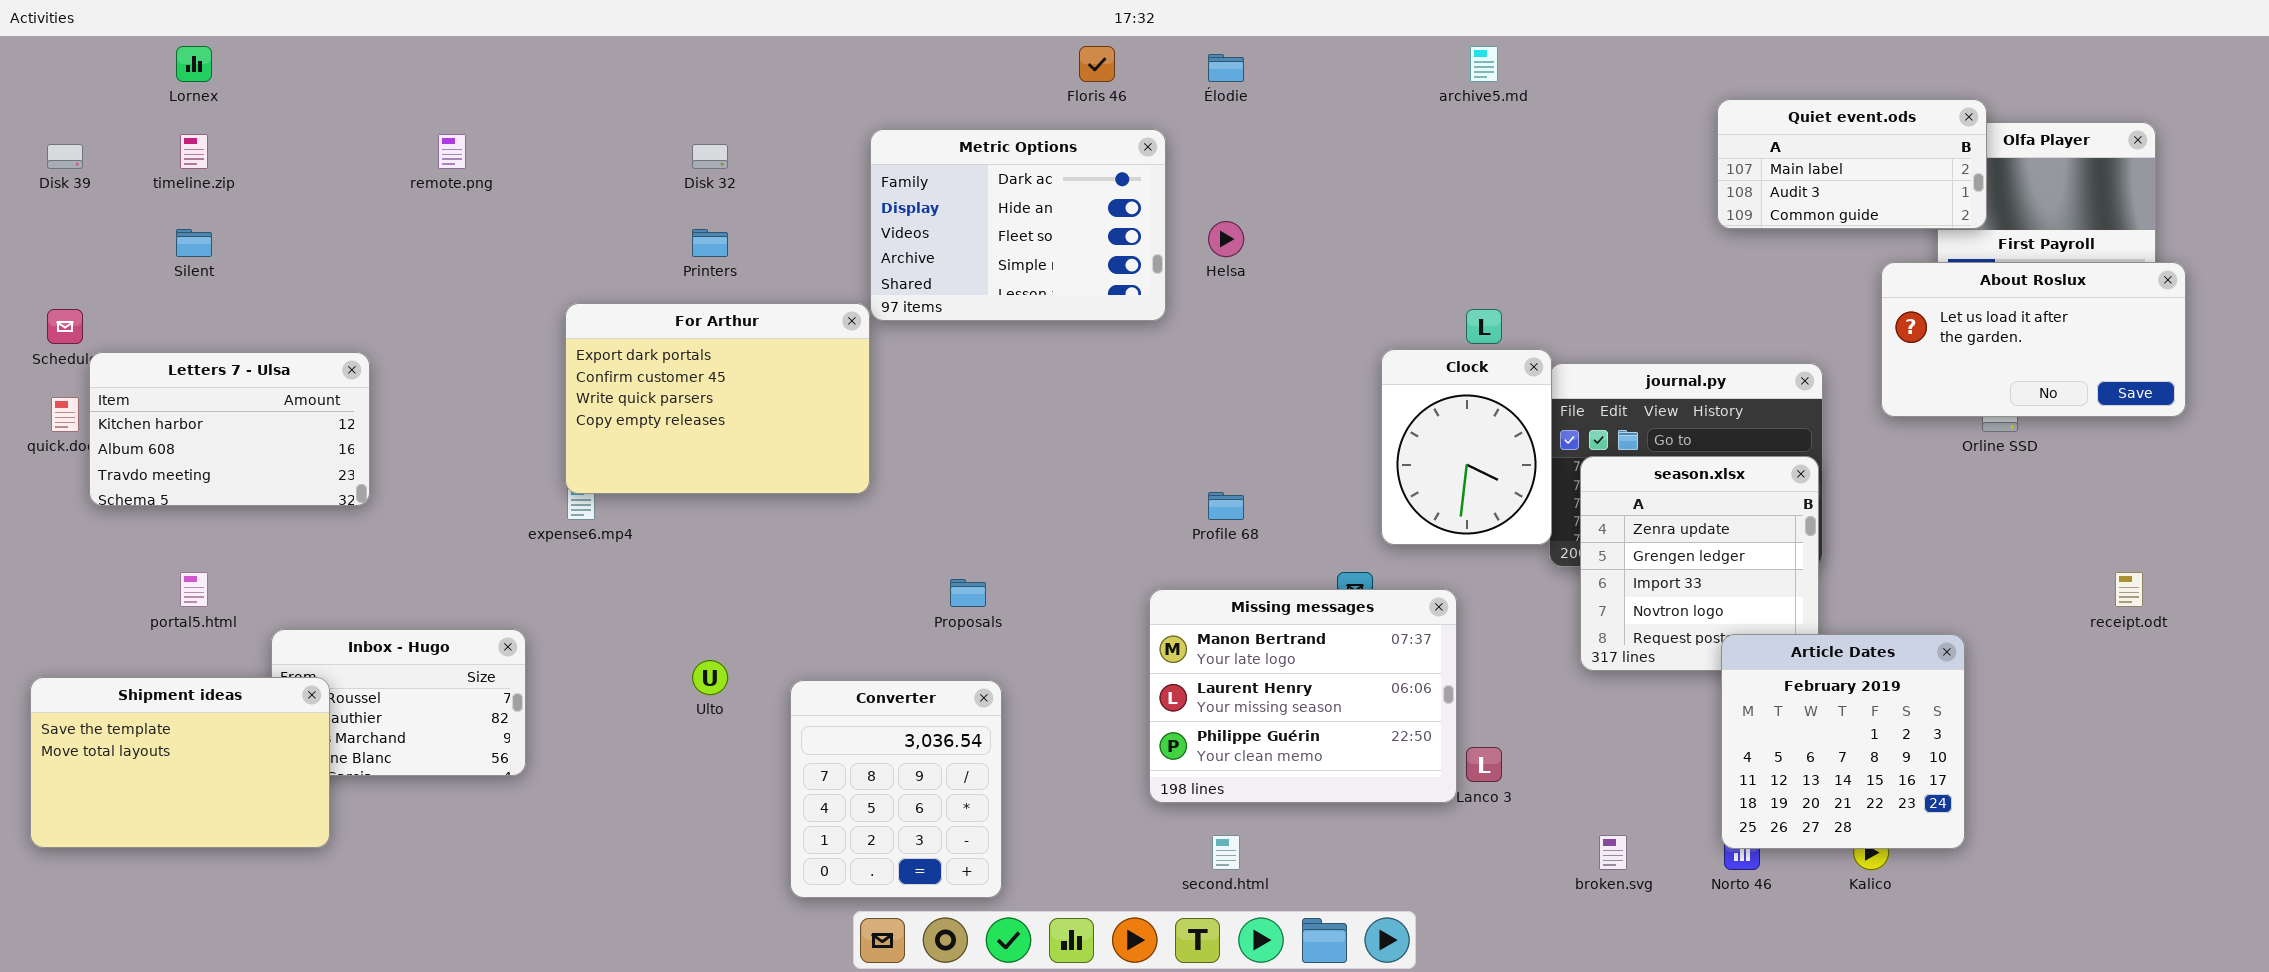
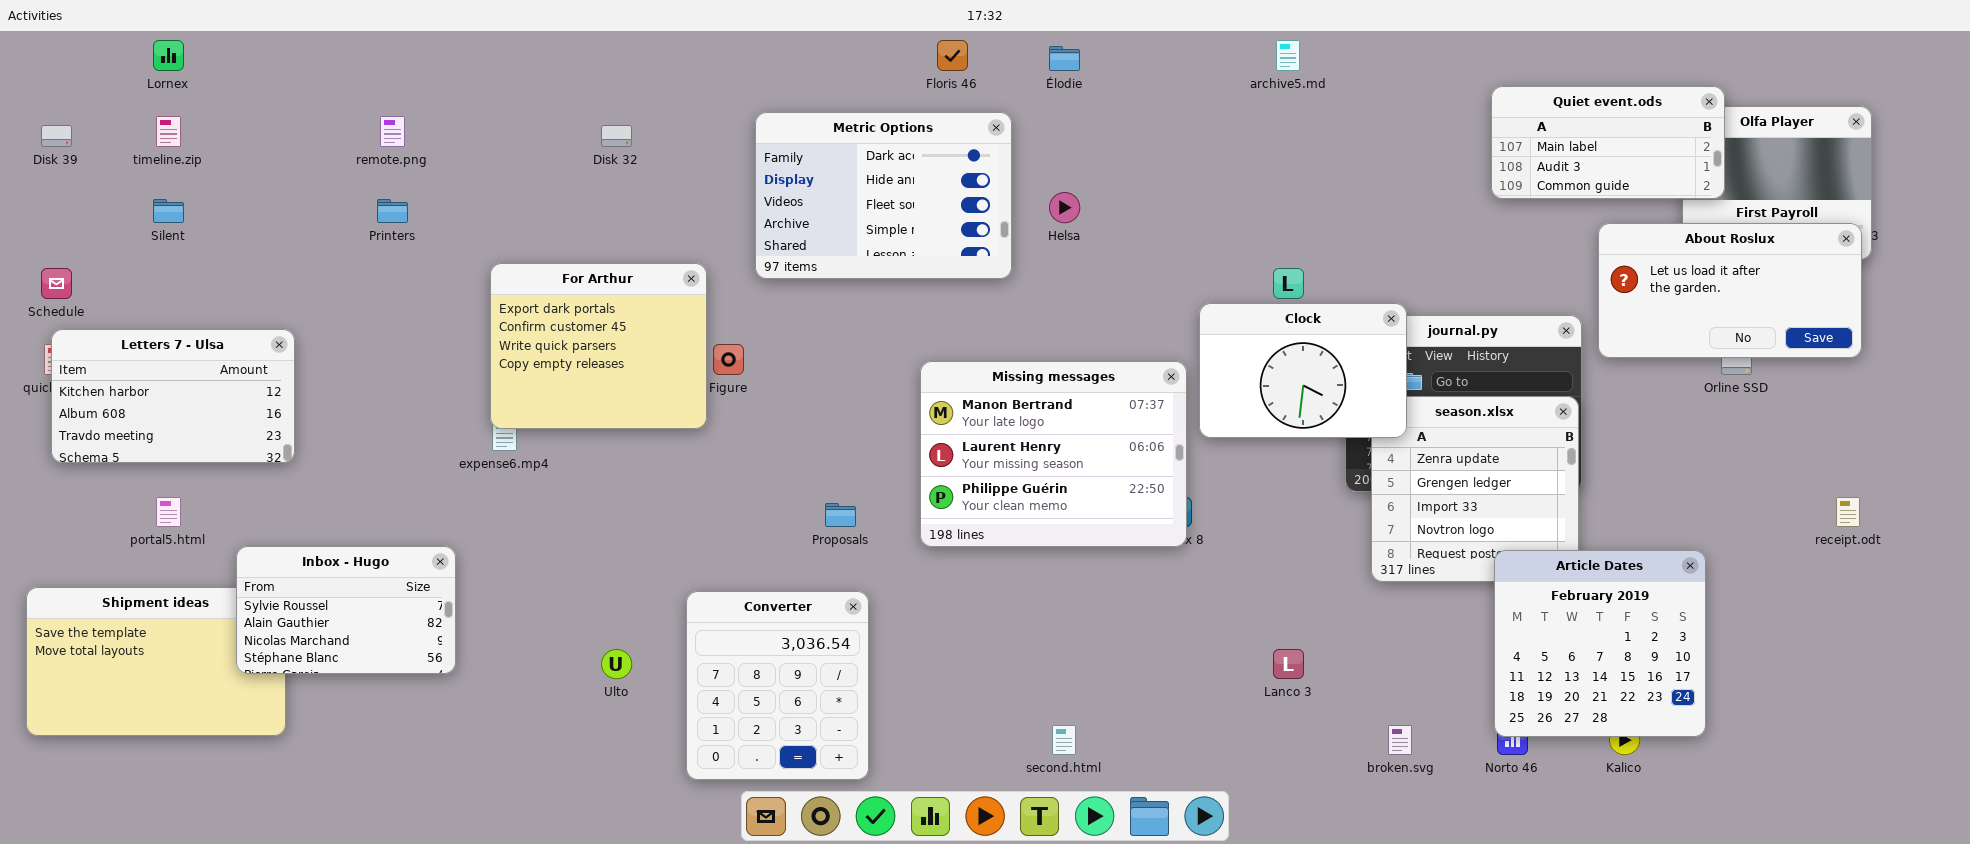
Printers: [692,229,728,257] -> [377,199,408,223], moved
About Roslux: [1881,262,2186,417] -> [1598,223,1862,358], moved
For Arthur: [565,303,870,494] -> [490,263,707,429], resized
Clock: [1381,349,1552,545] -> [1199,303,1407,438], resized
Letters 7 - Ulsa: [89,352,370,506] -> [51,329,295,463], moved
Missing messages: [1149,589,1457,803] -> [920,361,1187,547], moved
Inbox - Hugo: [271,629,526,776] -> [236,546,456,674], raised
Ulto: [692,660,728,695] -> [601,649,632,679], moved

